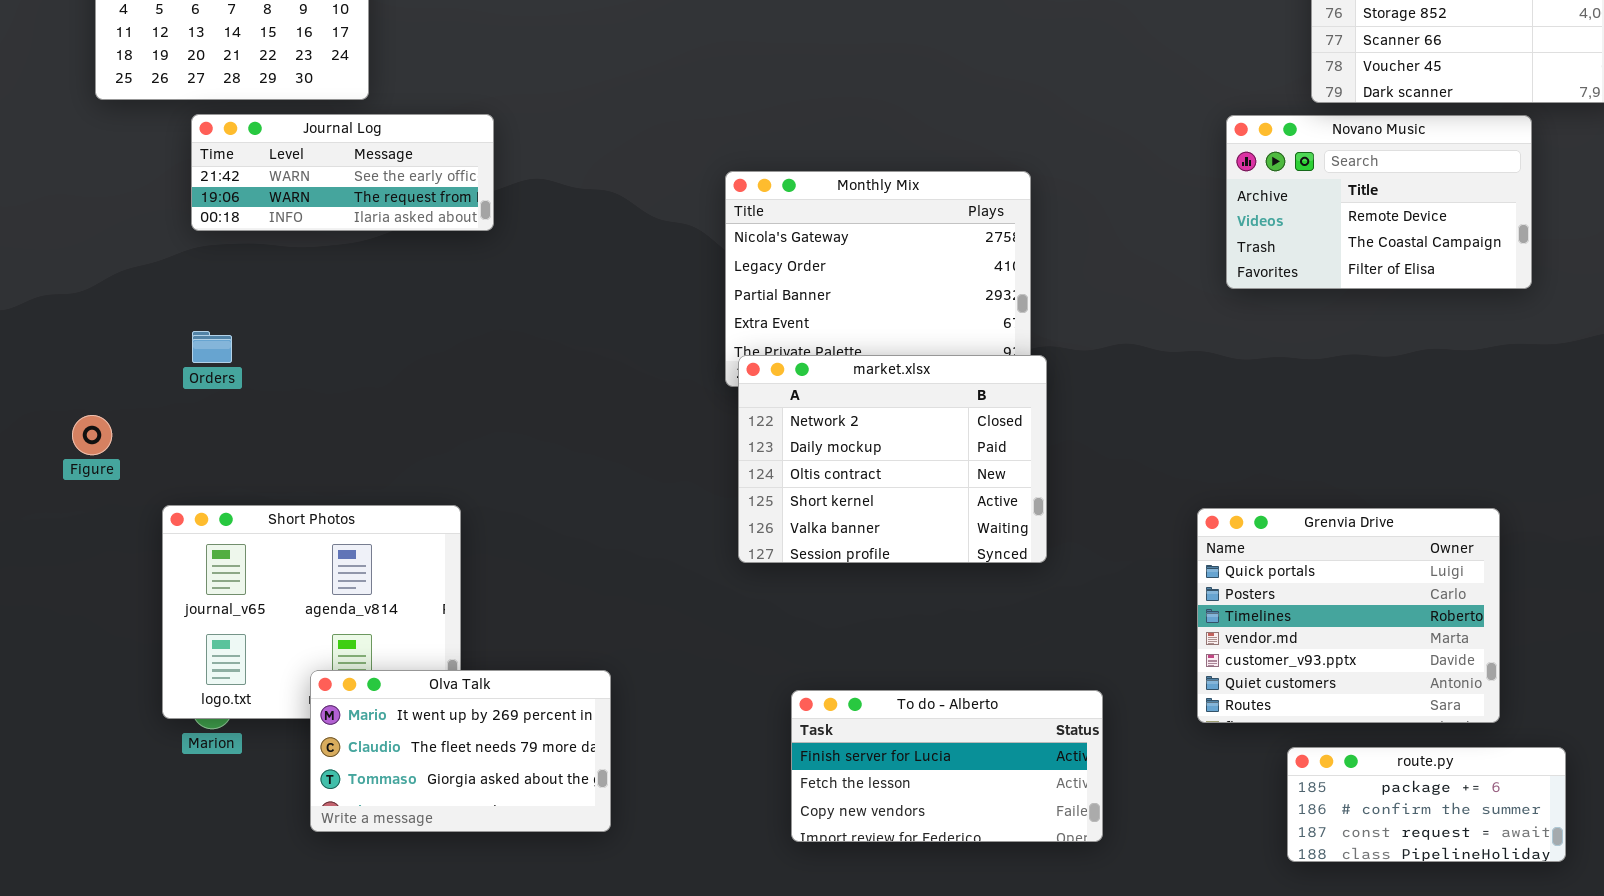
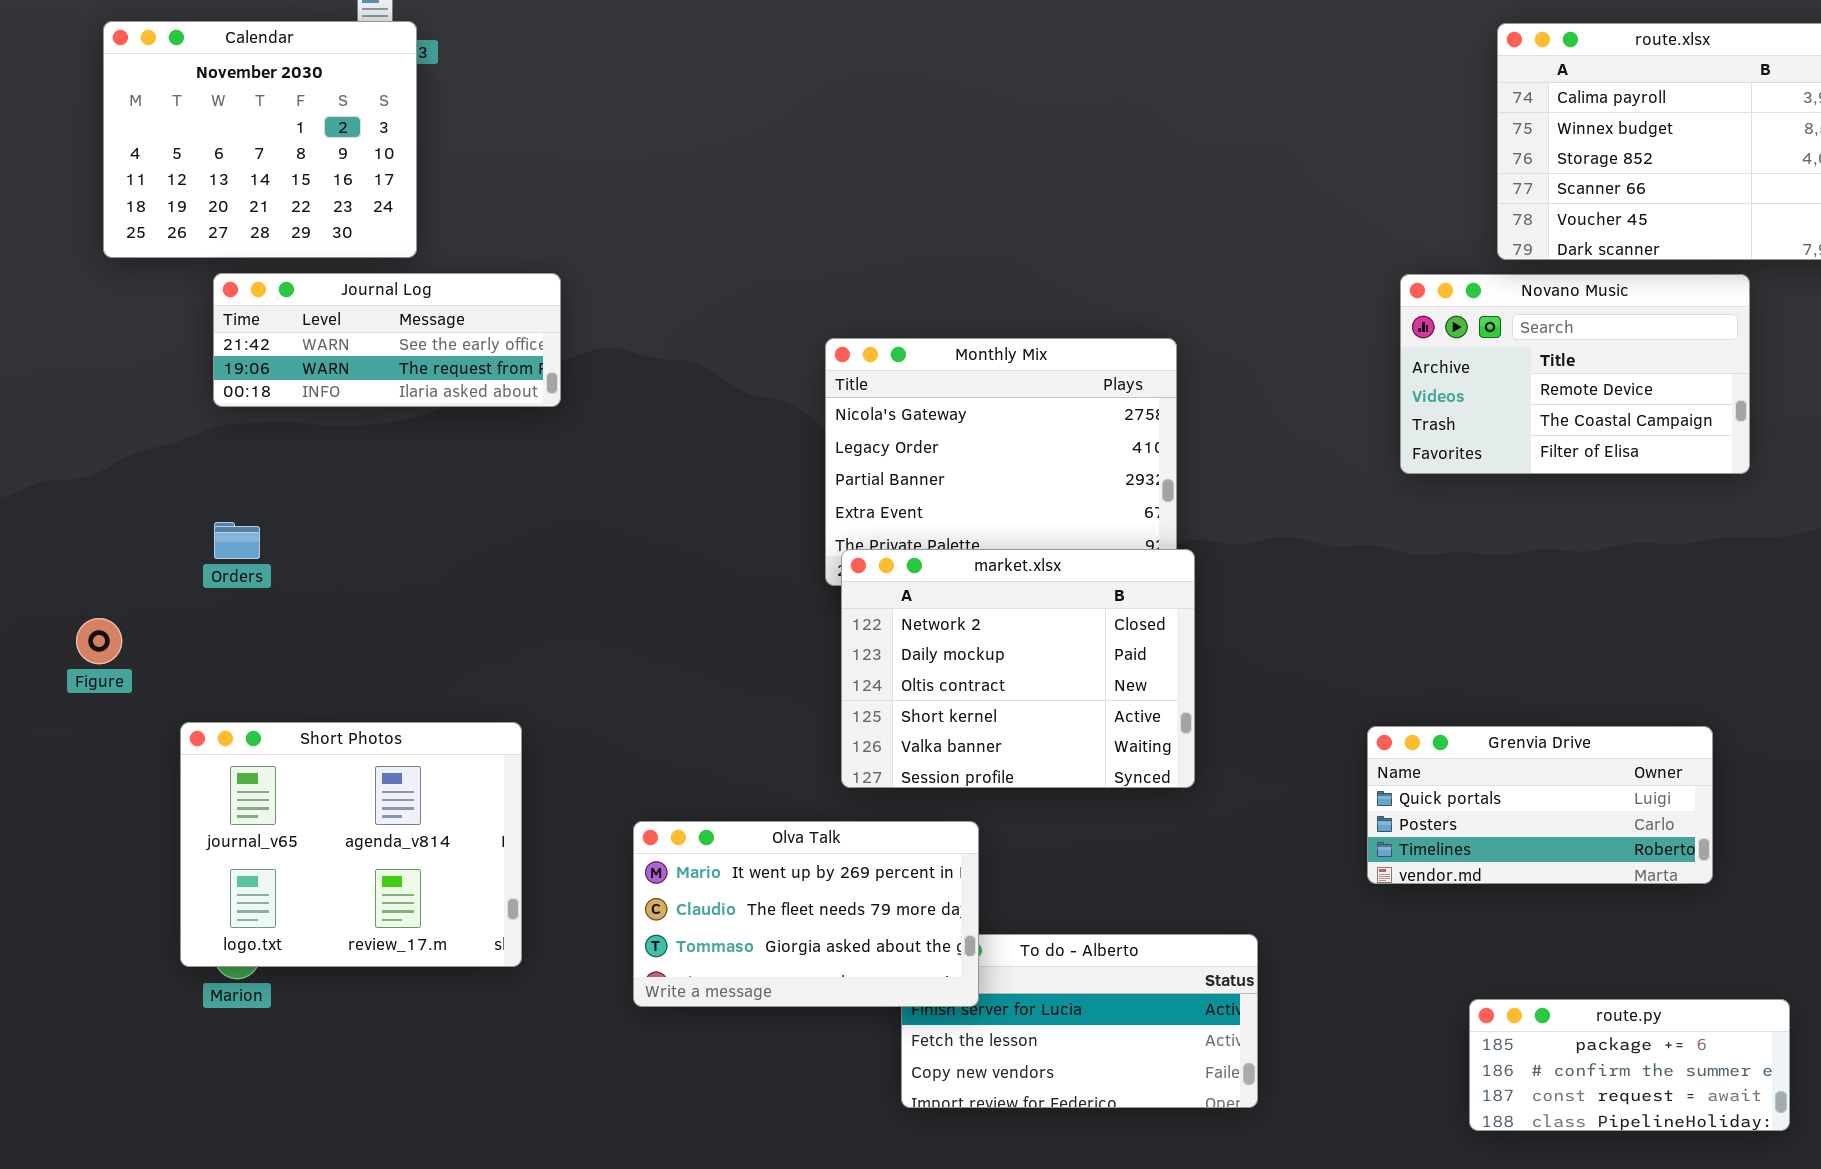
Grenvia Drive: [1197,508,1500,723] -> [1367,726,1713,884], resized
Olva Talk: [310,670,611,832] -> [633,821,979,1007], moved

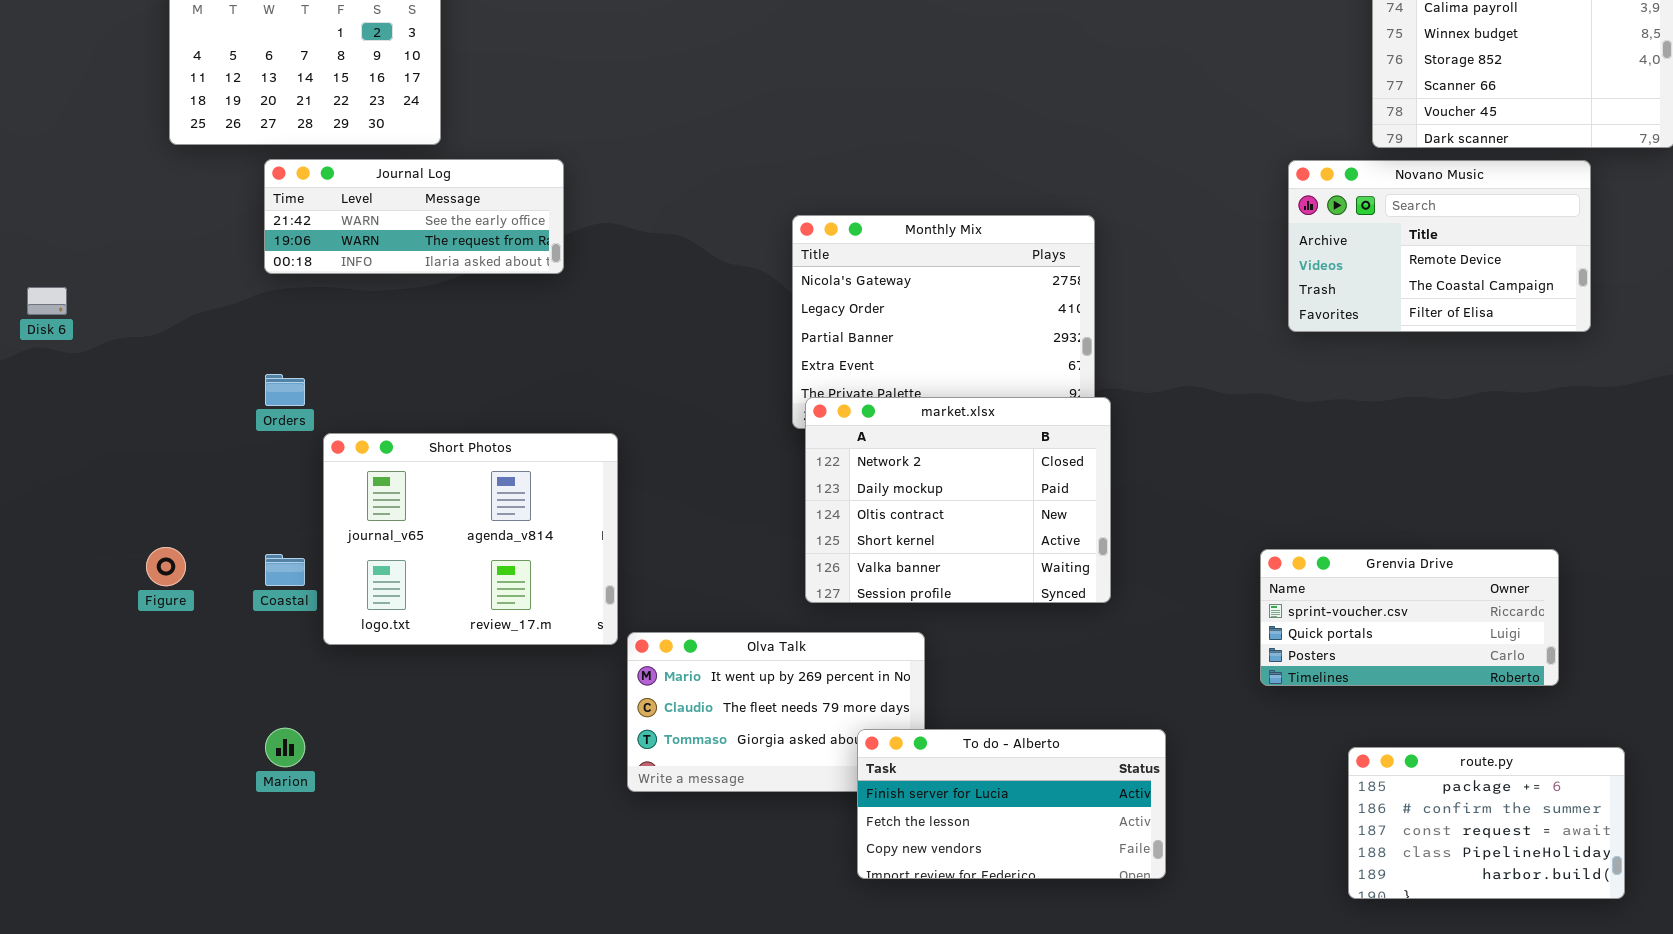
Figure: [76,618,122,664] -> [146,547,186,586], moved
Short Photos: [180,722,522,967] -> [323,433,618,645], moved
Grenvia Drive: [1367,726,1713,884] -> [1260,549,1559,686], scrolled up 1 row
To do - Alberto: [901,934,1258,1108] -> [857,729,1166,879], raised
route.py: [1469,999,1790,1131] -> [1348,747,1625,899], resized

